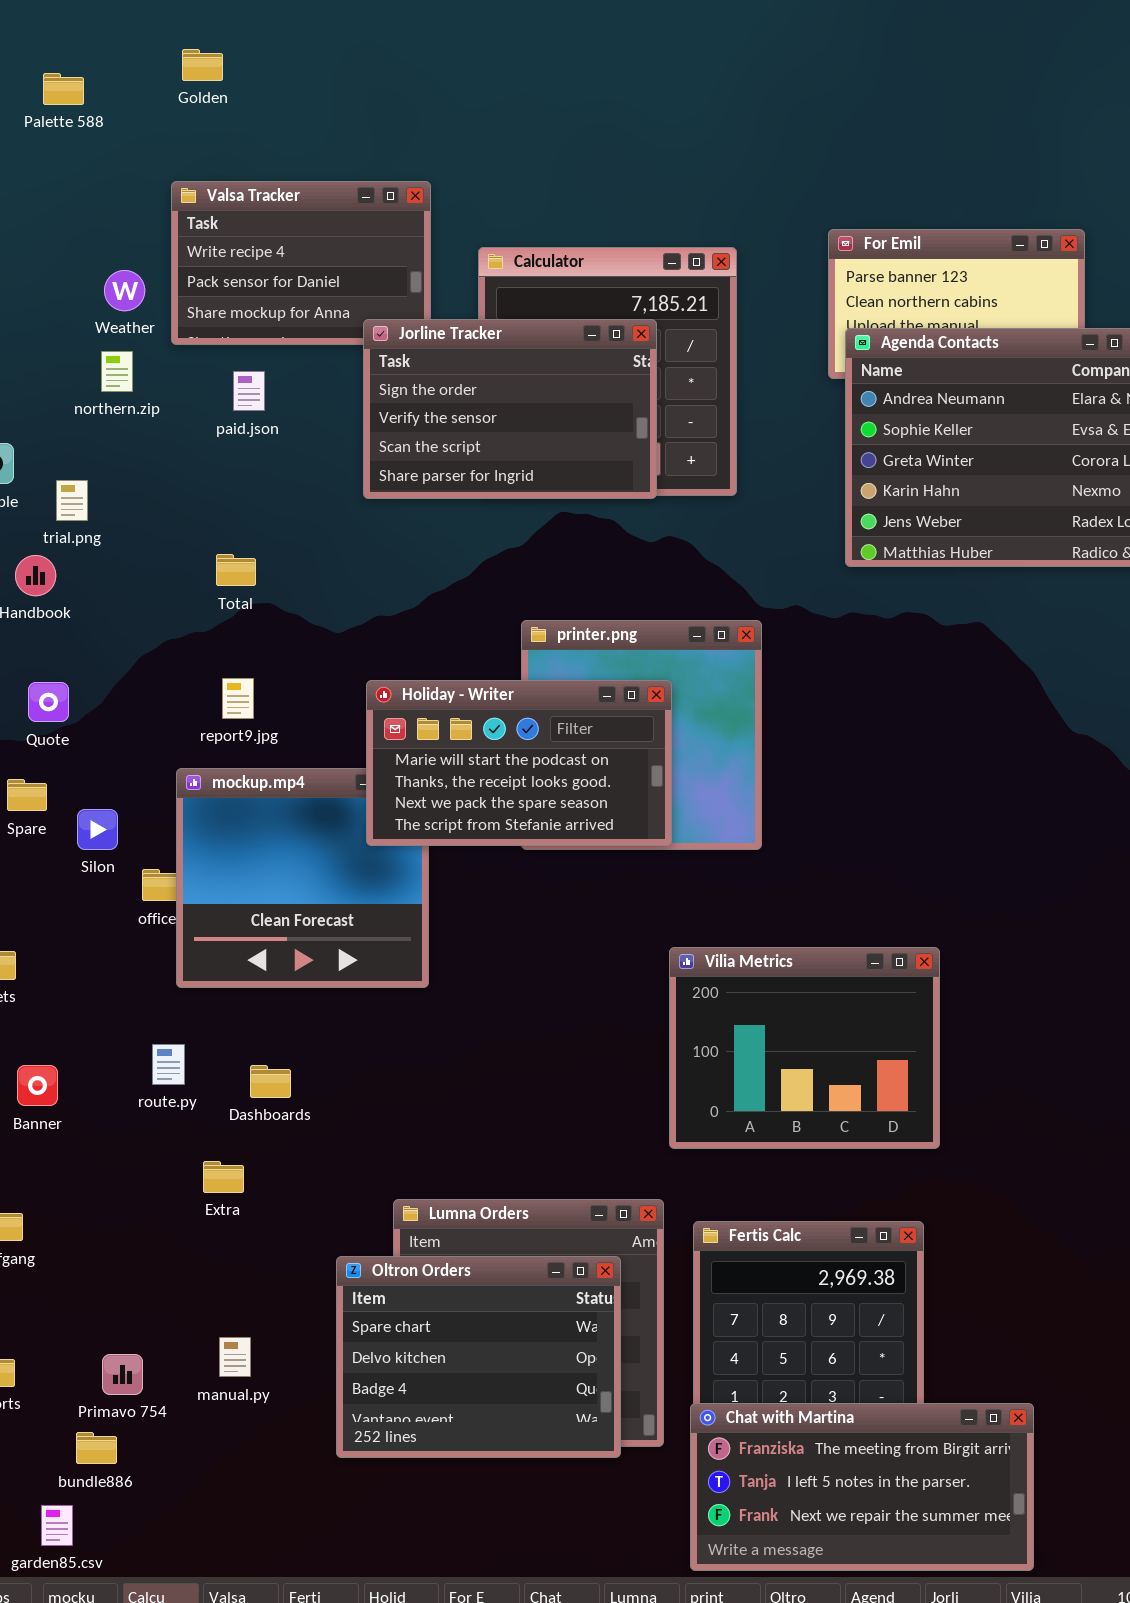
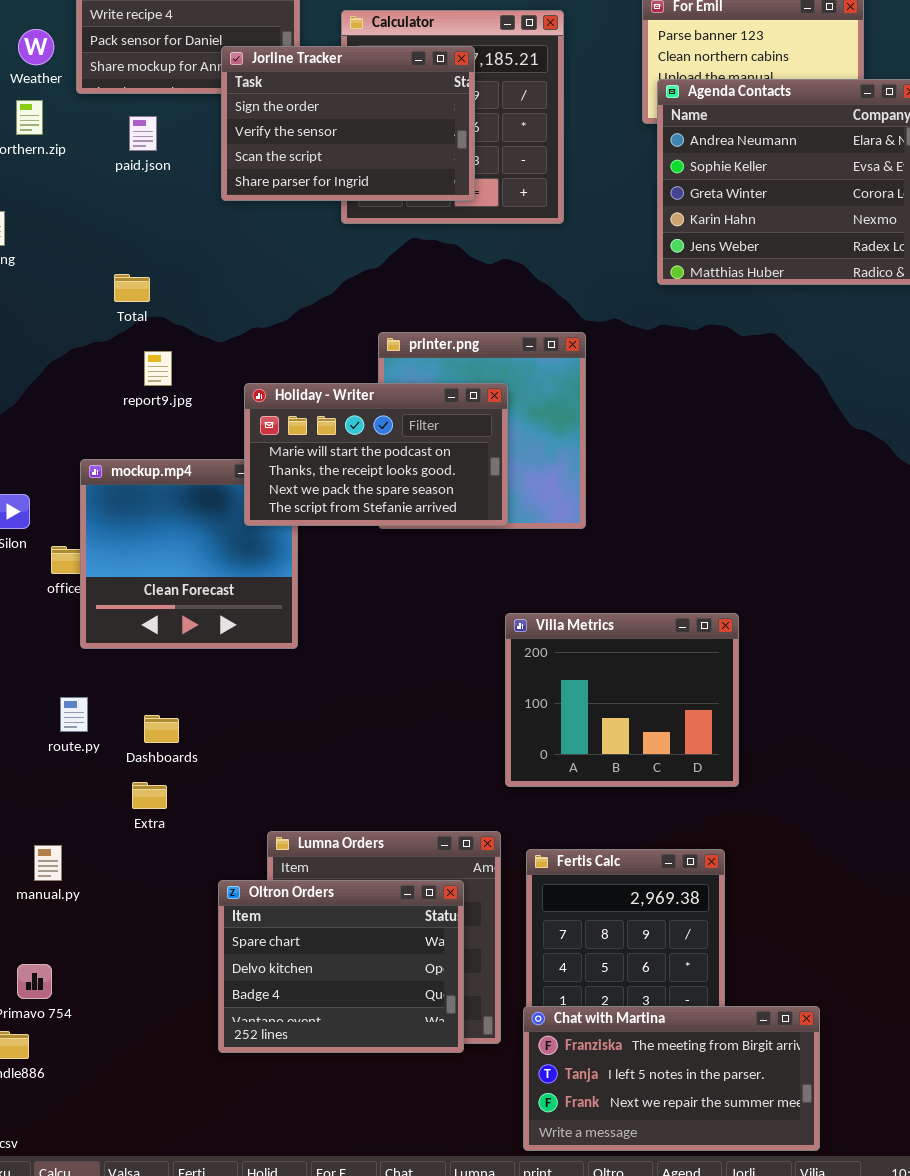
Jorline Tracker: [363,319,657,499] -> [221,46,475,201], moved
report9.jpg: [222,678,254,719] -> [144,351,172,386], moved
Extra: [203,1161,244,1193] -> [132,782,167,809], moved
manual.py: [219,1337,251,1377] -> [34,845,62,881], moved

